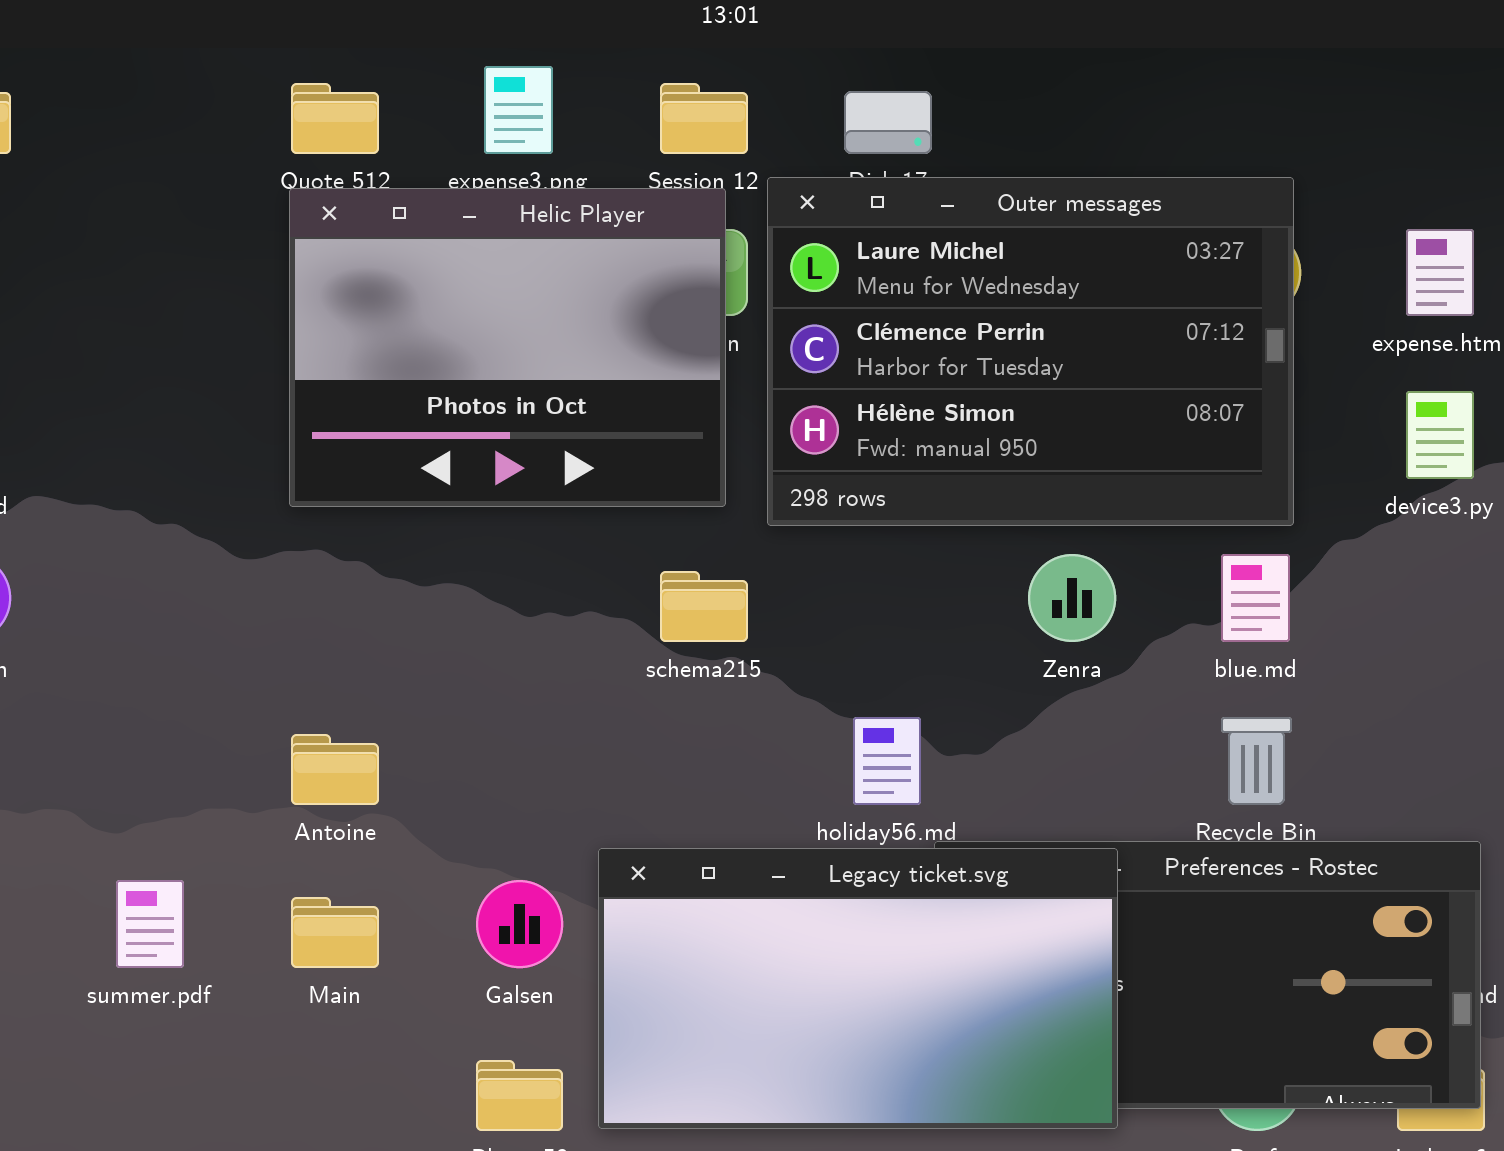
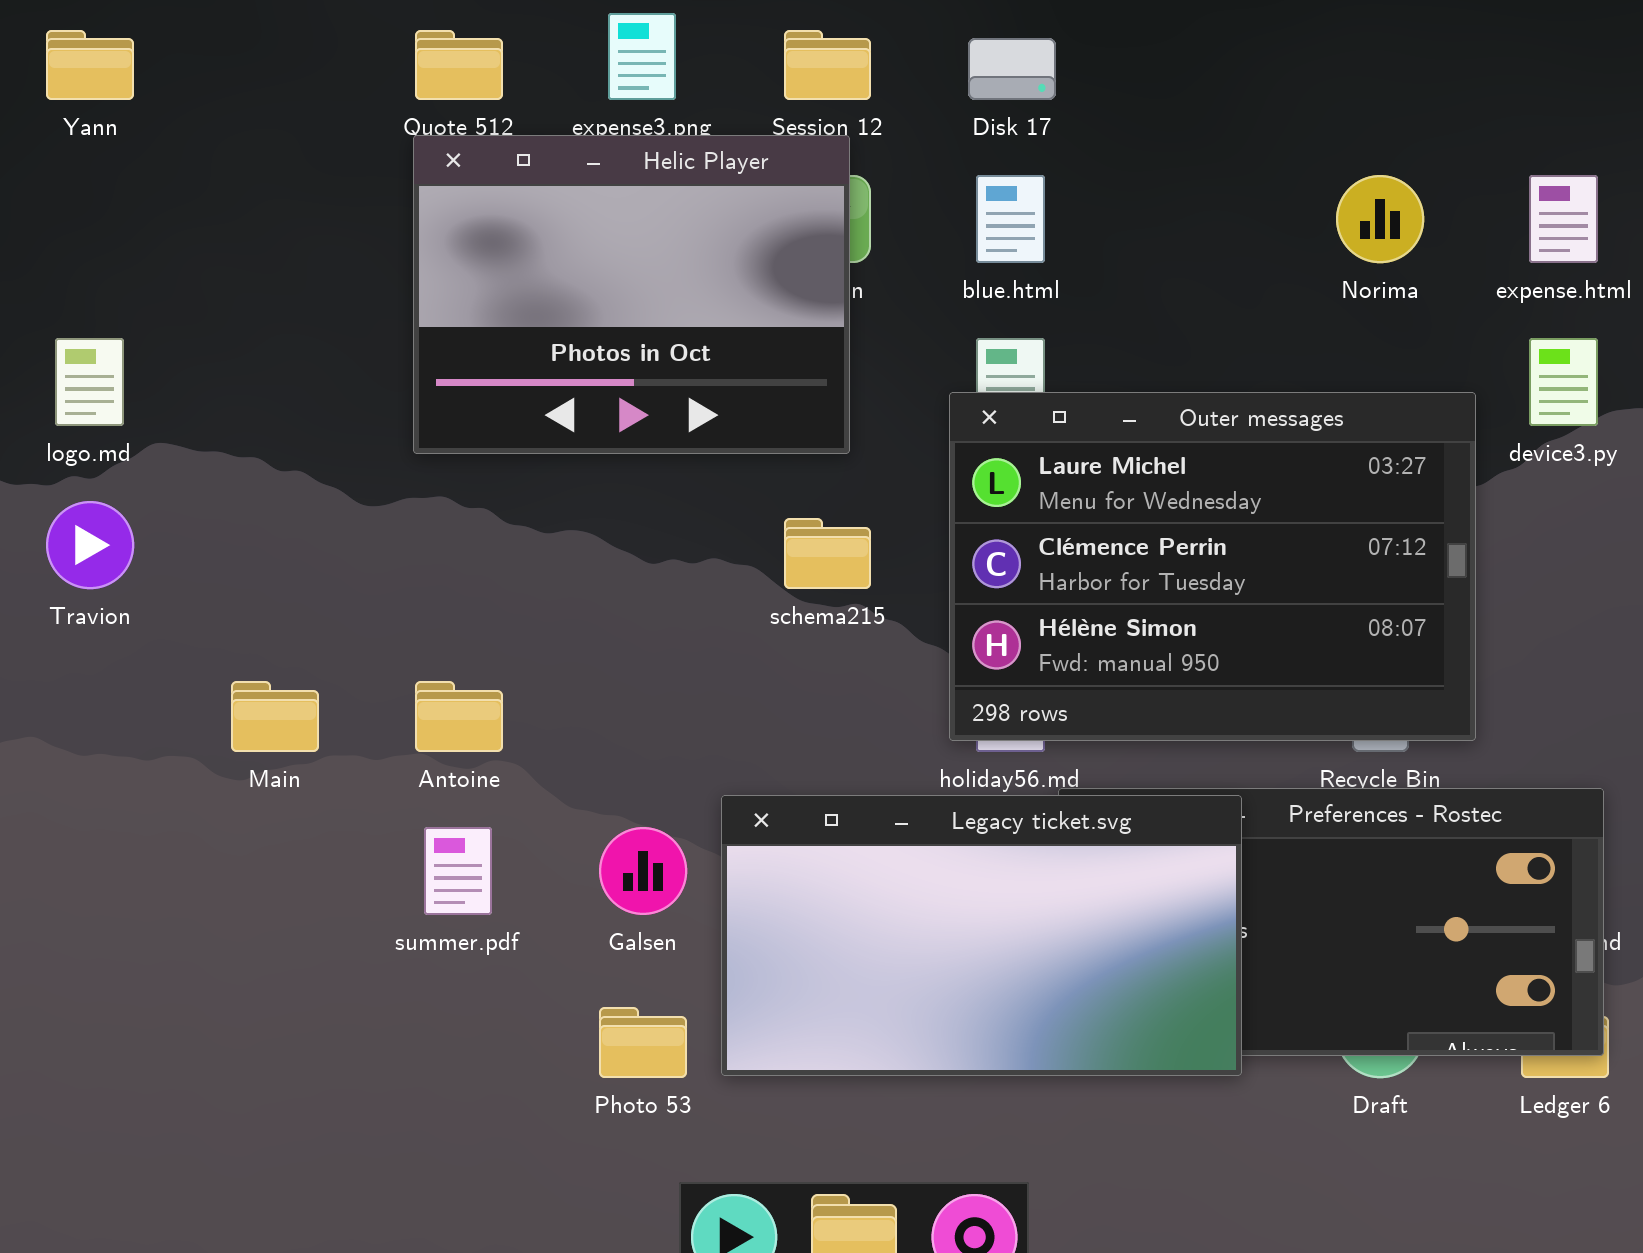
Outer messages: [767,177,1294,526] -> [949,392,1476,741], moved
summer.pdf: [116,880,184,968] -> [424,827,492,915], moved
Main: [291,897,379,968] -> [231,681,319,752], moved

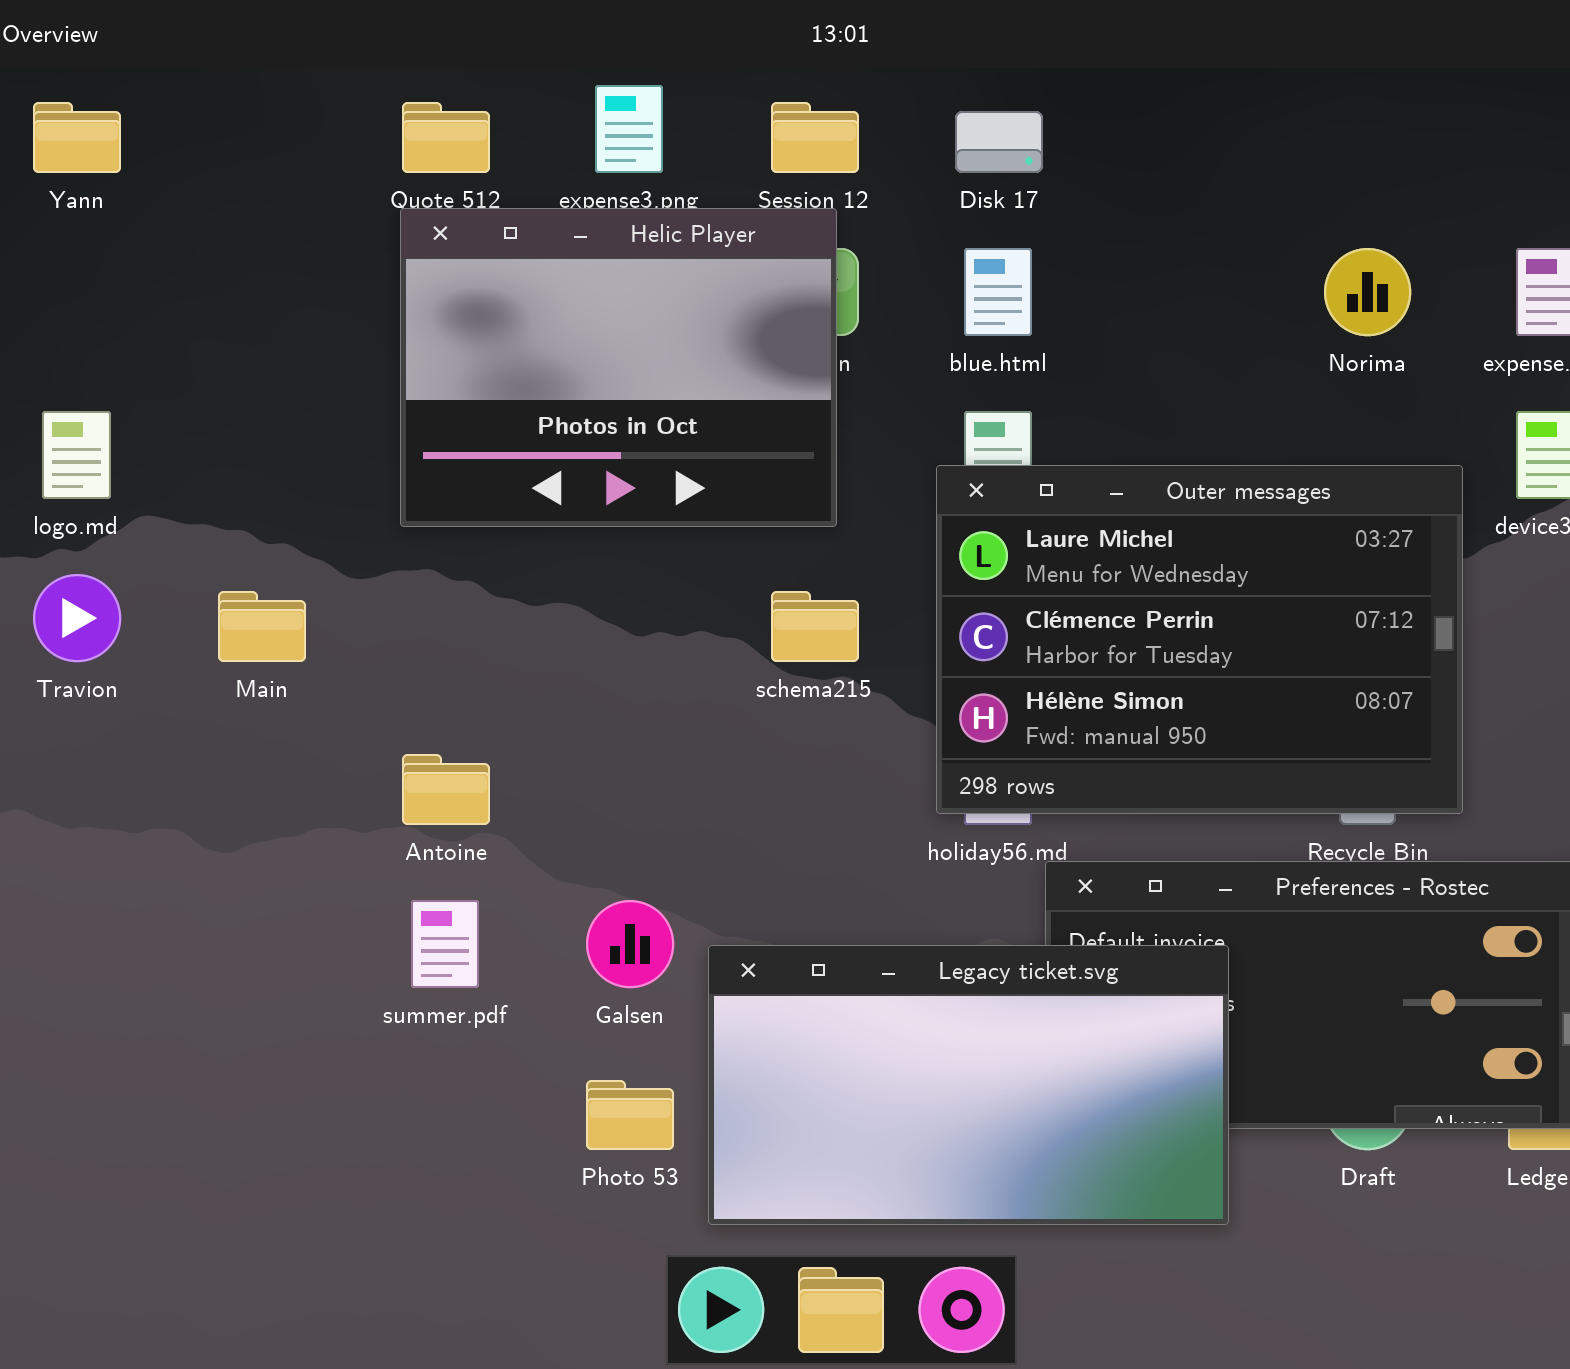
Main: [231,681,319,752] -> [218,591,306,662], moved
Legacy ticket.svg: [721,795,1242,1076] -> [708,945,1229,1225], moved

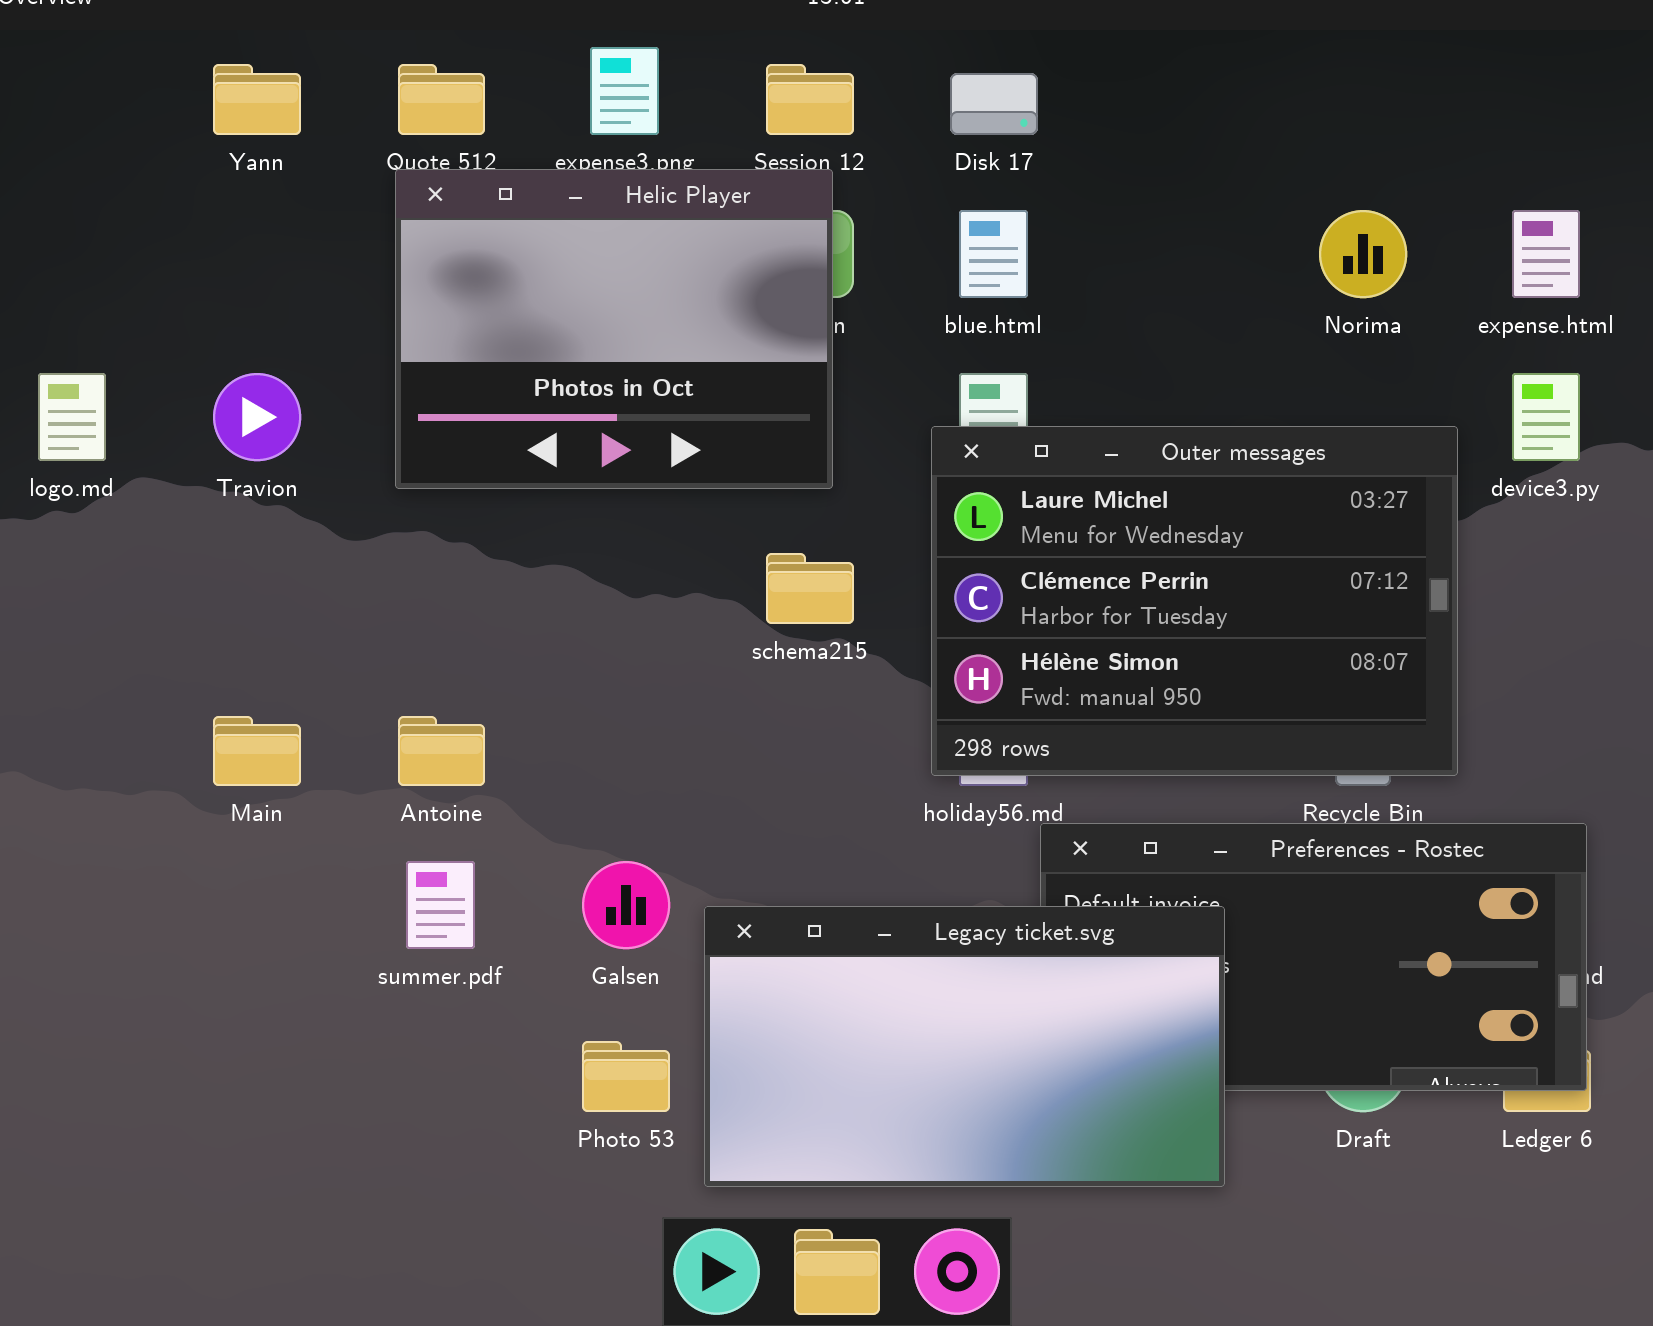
Yann: [33,102,121,173] -> [213,64,301,135], moved
Travion: [33,574,121,662] -> [213,373,301,461], moved
Main: [218,591,306,662] -> [213,716,301,786], moved

